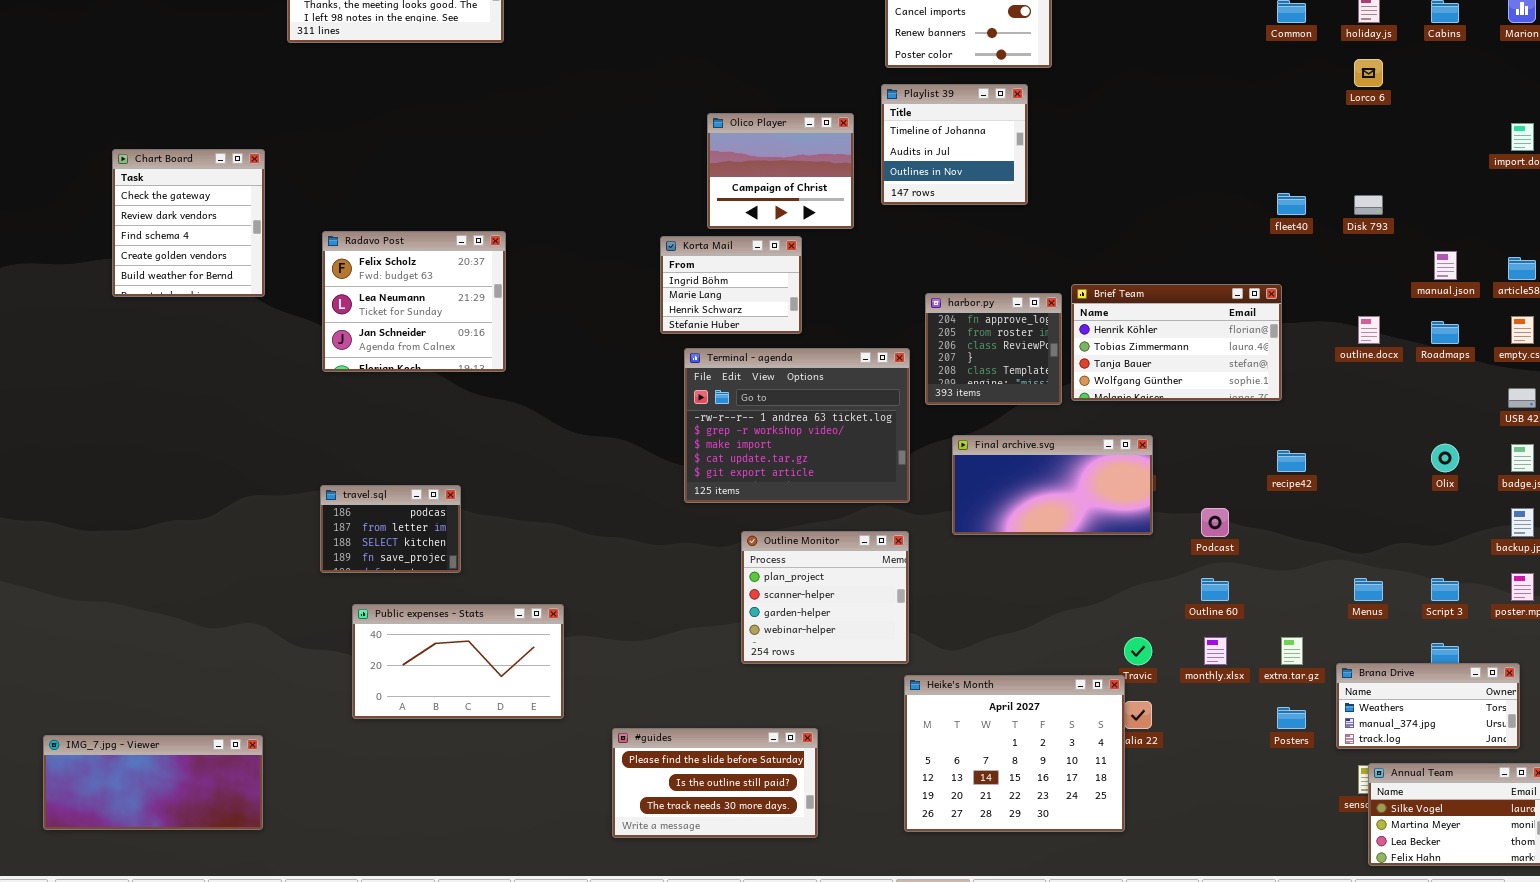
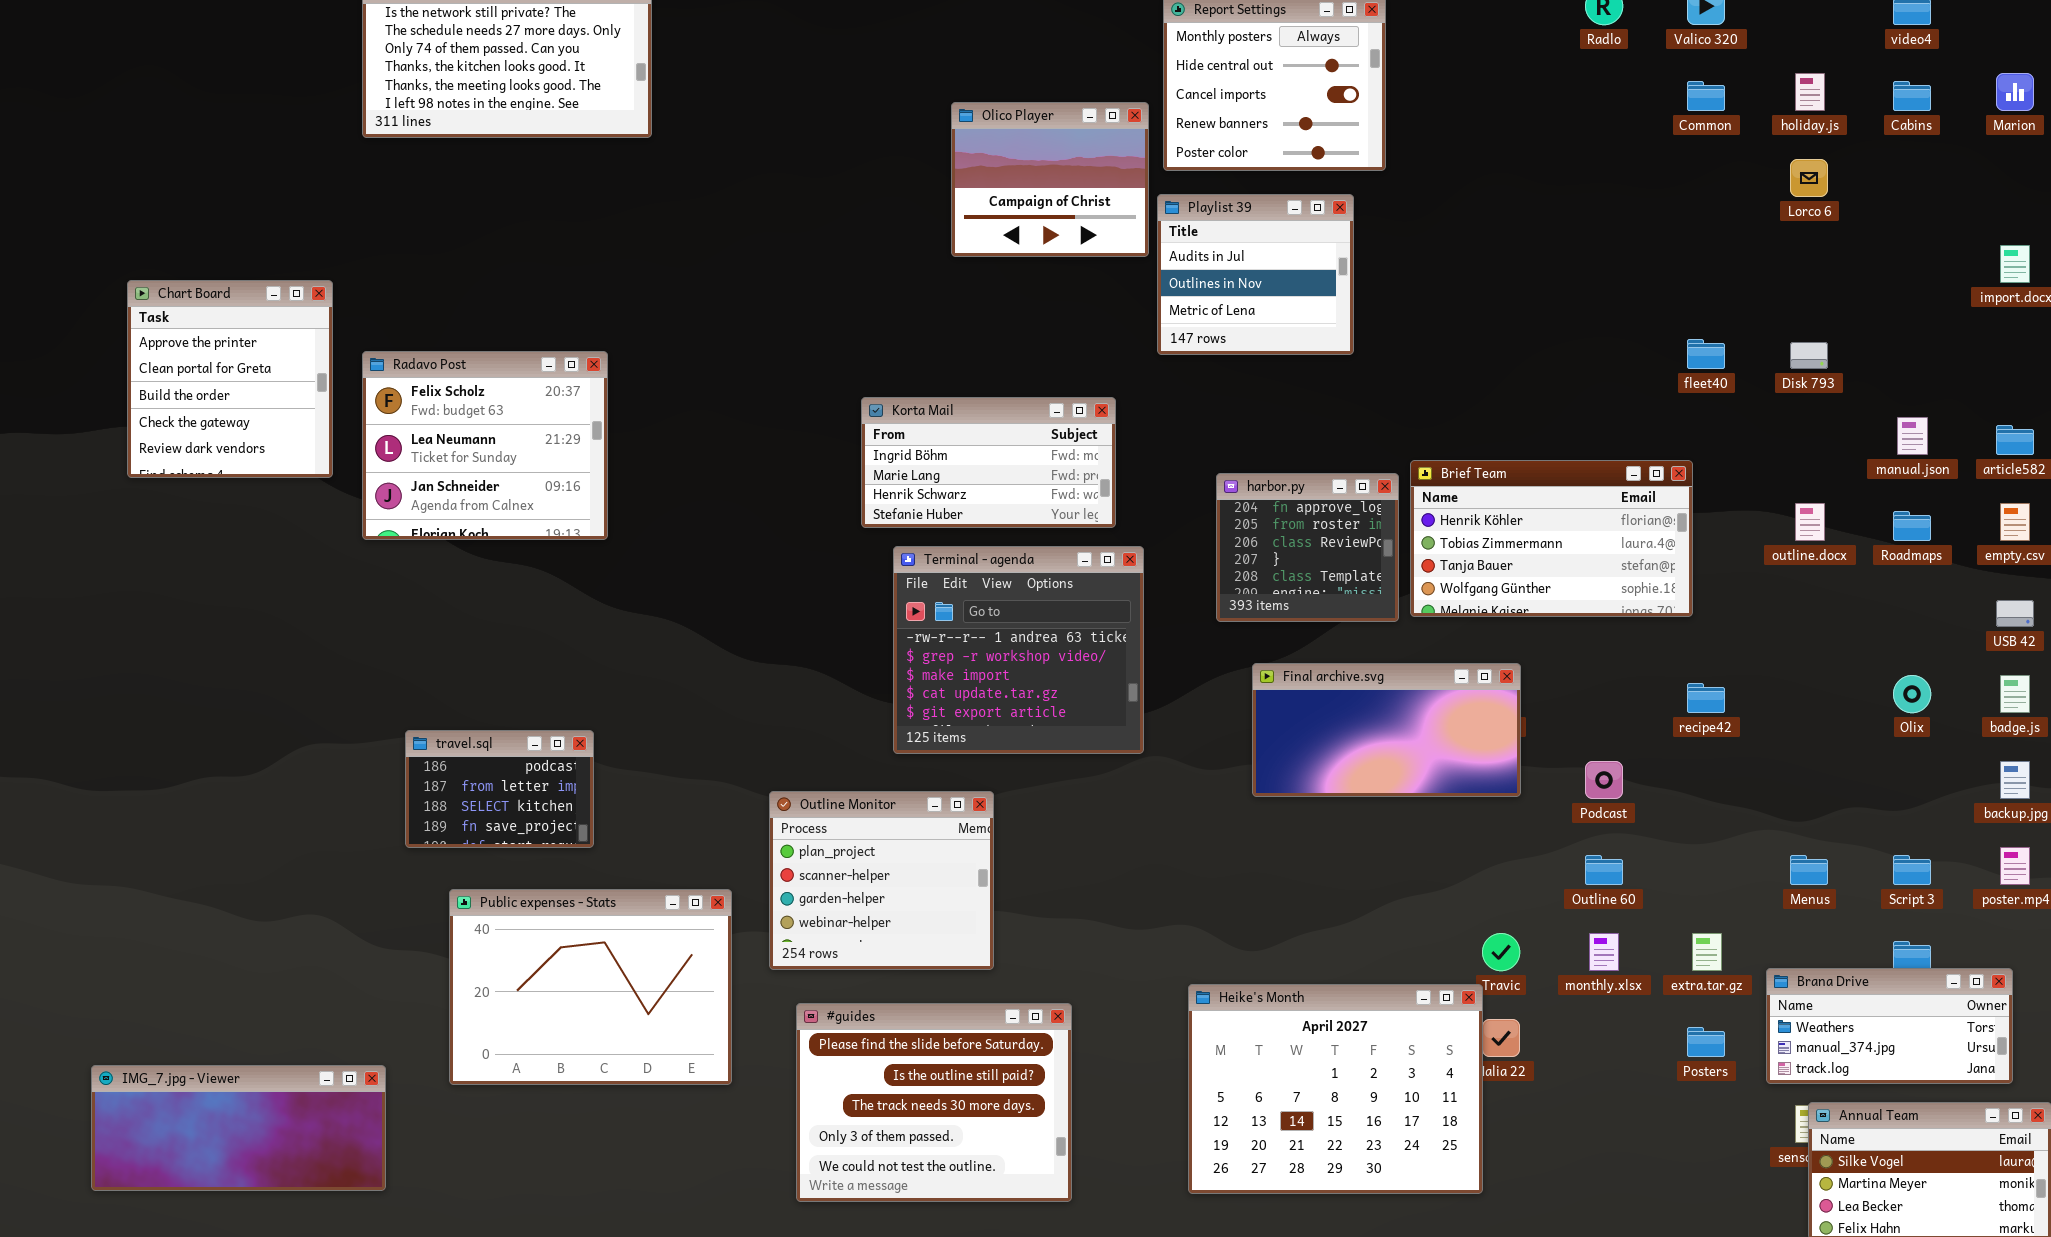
Playlist 39: [881,84,1028,205] -> [1157,194,1354,355], scrolled down 1 row
Olico Player: [707,113,854,229] -> [951,102,1149,257], moved
Chart Board: [112,149,265,297] -> [127,280,333,478], scrolled up 3 rows
Radavo Post: [322,231,506,372] -> [362,351,608,540], moved
Korta Mail: [660,236,802,334] -> [861,397,1116,528], resized
Terminal - agenda: [684,348,910,503] -> [893,546,1144,754], resized
Outline Monitor: [741,531,909,664] -> [769,791,994,970], moved
Public expenses - Stats: [352,604,564,719] -> [449,889,732,1085], resized
#guides: [612,728,818,838] -> [796,1003,1072,1202], resized
IMG_7.jpg - Viewer: [43,735,263,830] -> [91,1065,386,1191], moved

